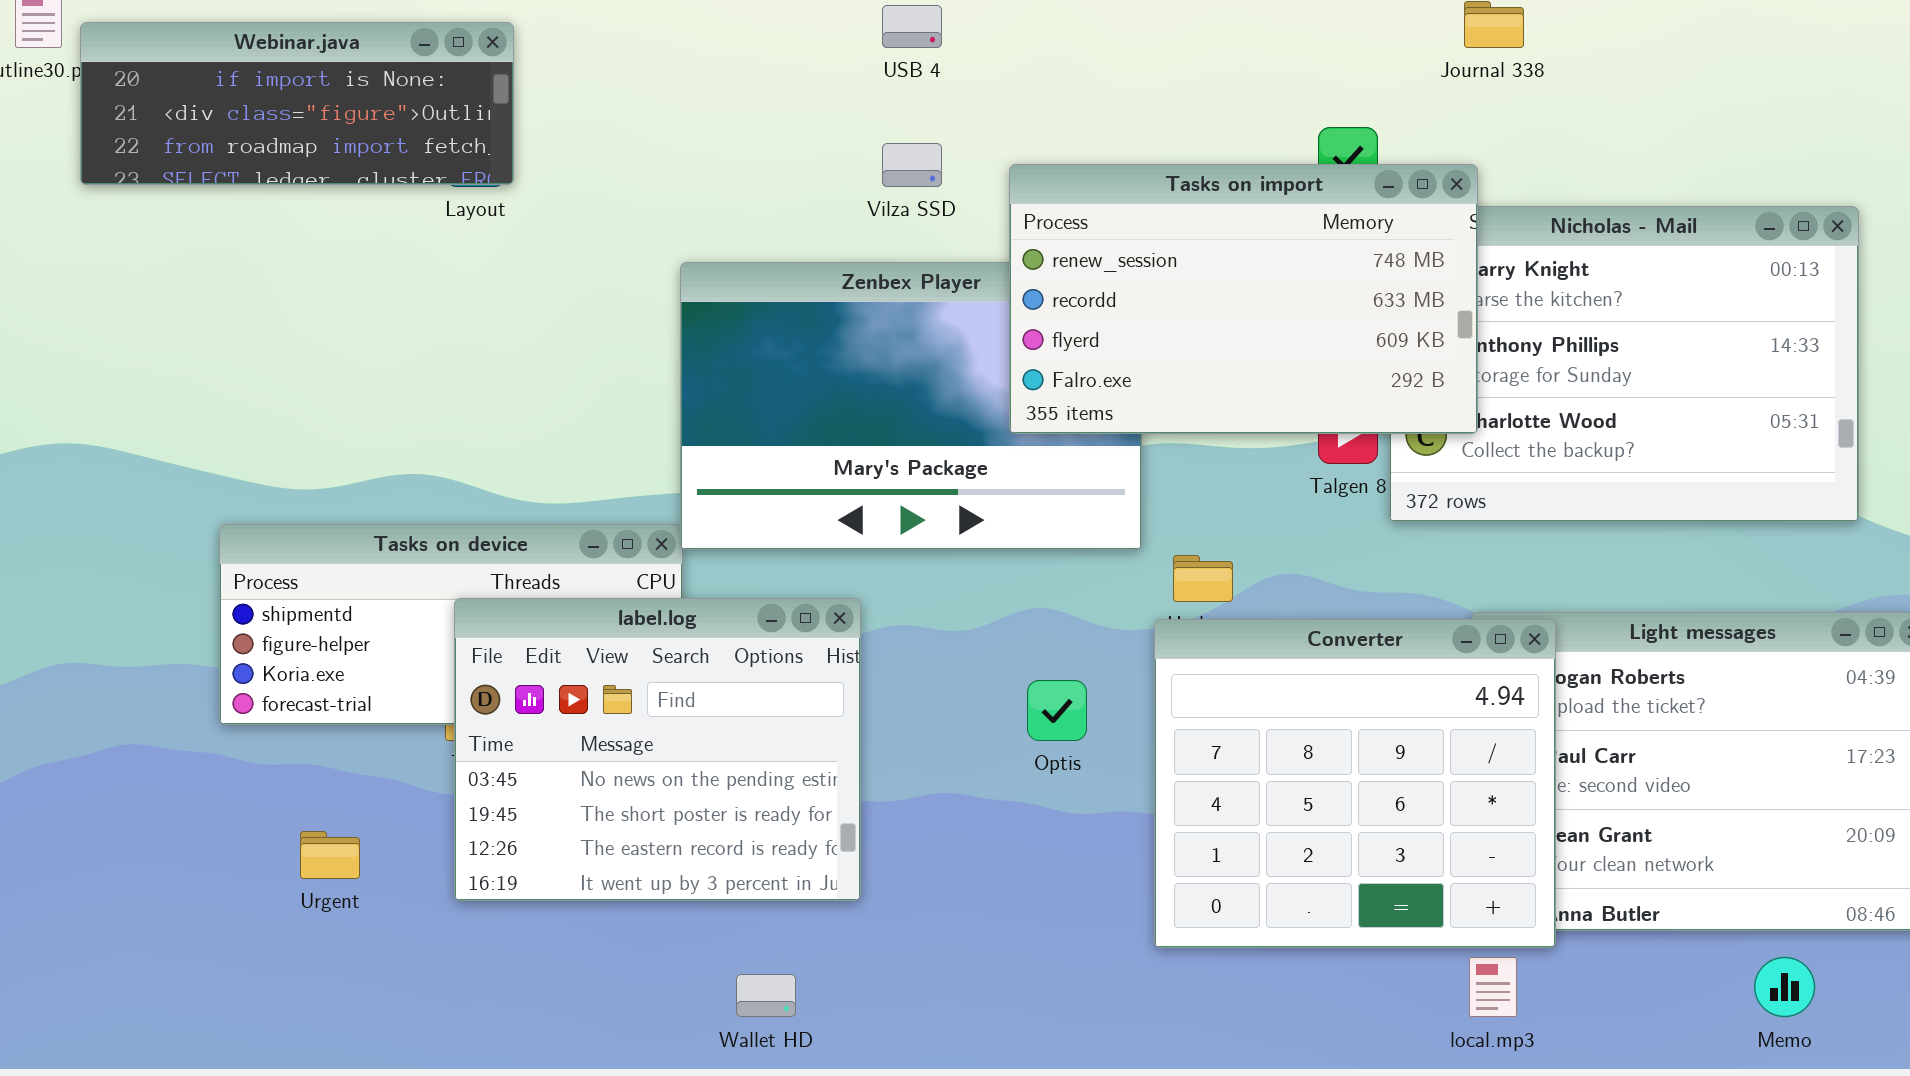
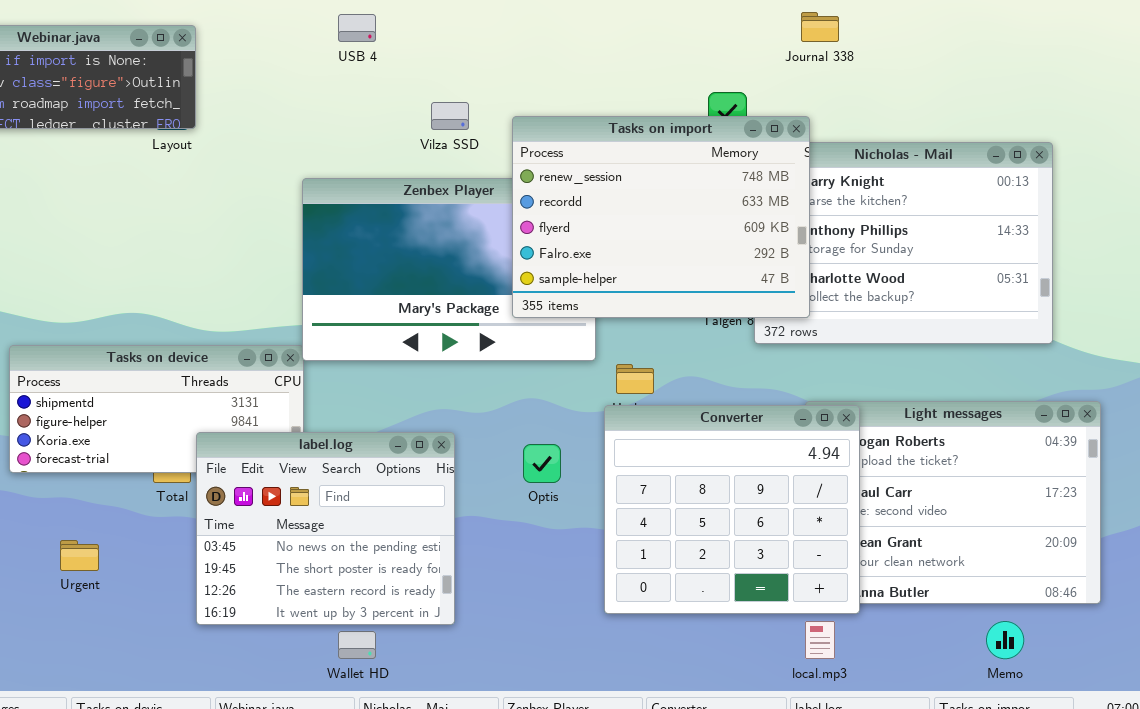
USB 4: [882,5,942,48] -> [338,14,376,42], moved
Tasks on import: [1009,164,1478,434] -> [512,116,810,318], resized
label.log: [454,598,861,901] -> [196,432,455,625], moved

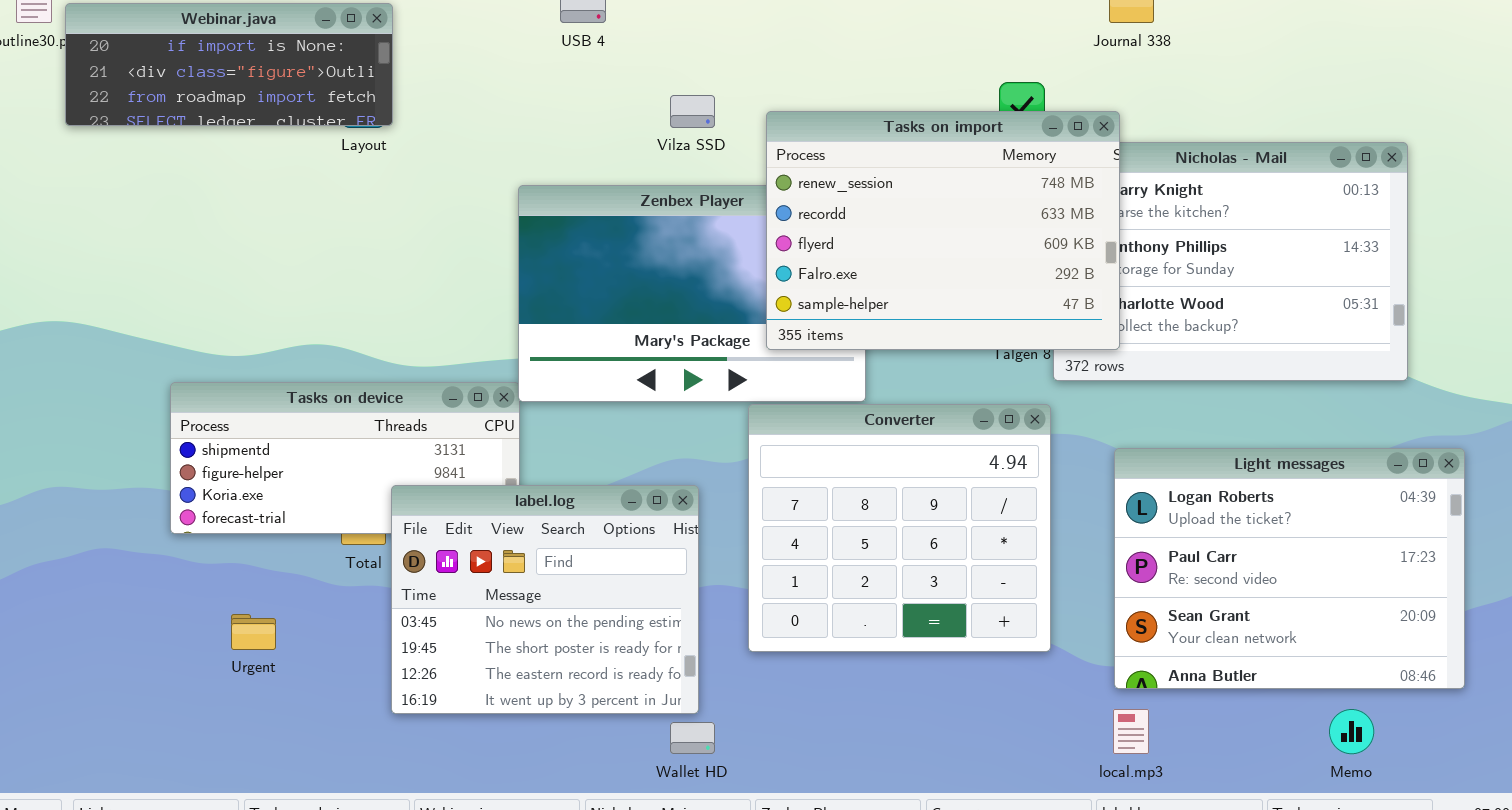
Converter: [604,405,860,614] -> [748,404,1051,652], moved
Wallet HD: [338,631,376,659] -> [670,722,715,754], moved

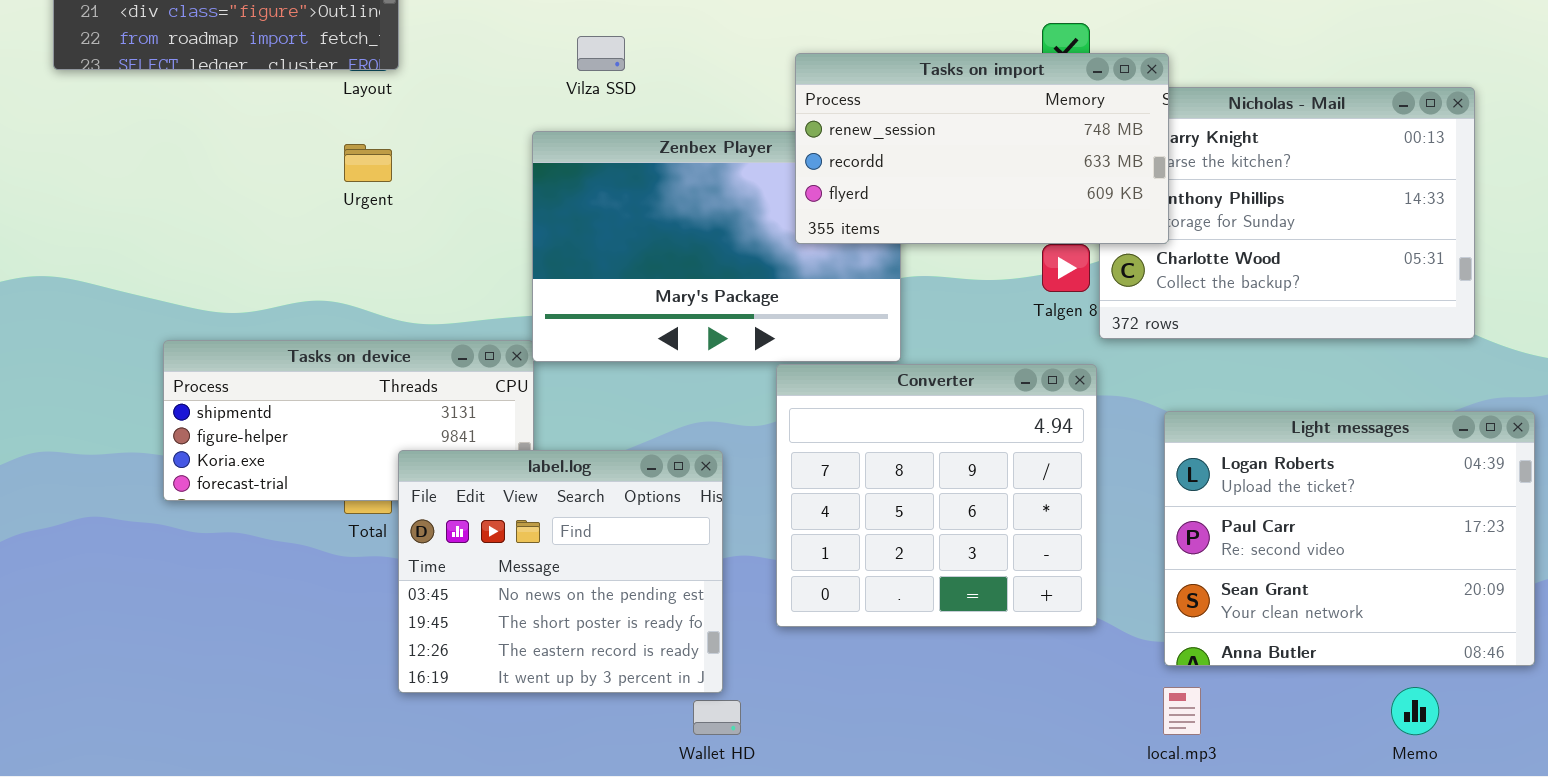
Vilza SSD: [670,95,715,128] -> [577,36,625,71], moved
Tasks on import: [766,111,1120,350] -> [795,53,1169,244], resized
Urgent: [231,614,276,650] -> [344,144,392,182], moved

